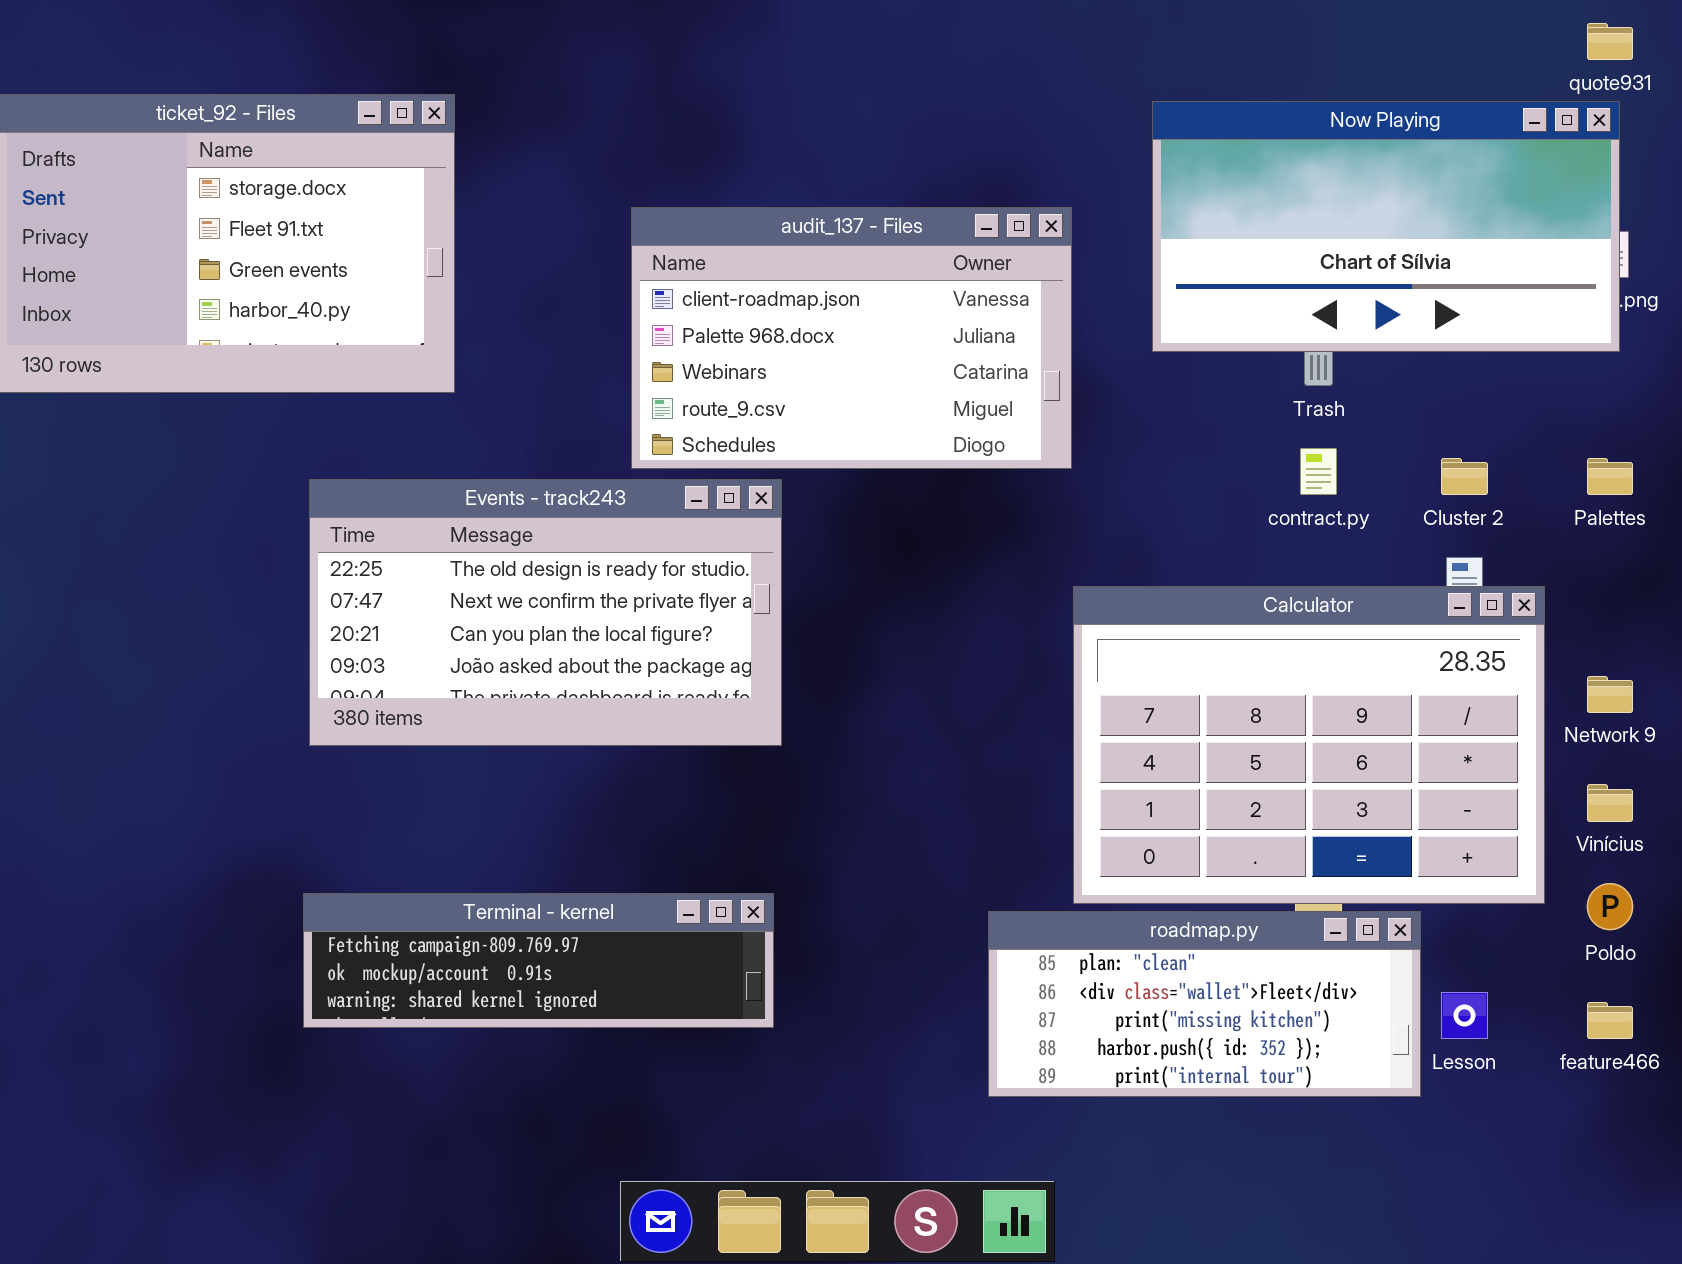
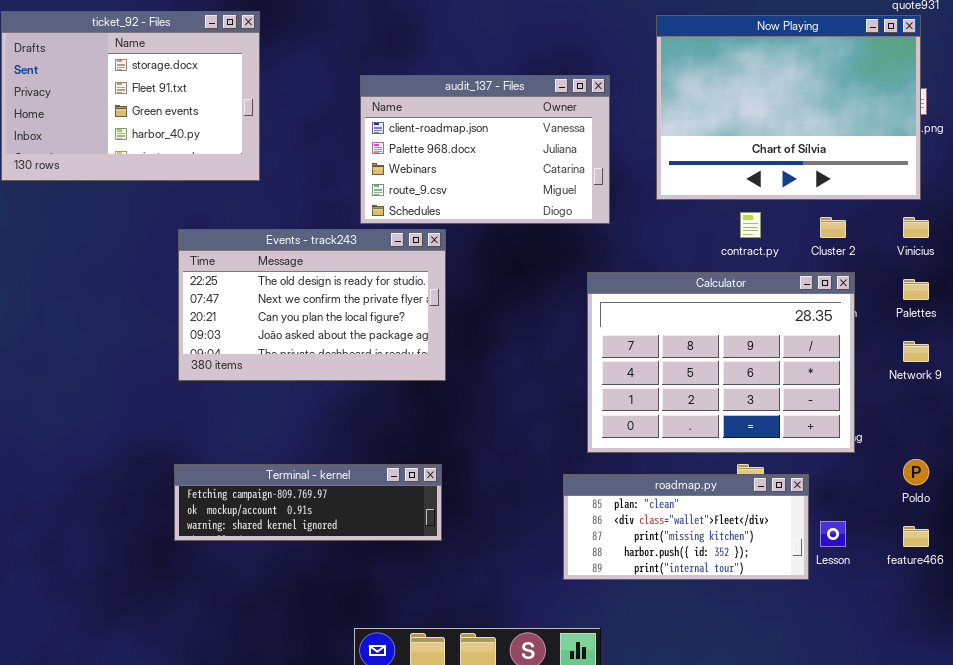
Now Playing: [1152,101,1620,352] -> [656,15,921,200], resized
Palettes: [1587,458,1633,495] -> [903,279,929,300], moved
Calculator: [1073,586,1545,904] -> [587,272,855,453], moved
Vinícius: [1587,784,1633,822] -> [903,217,929,238], moved

